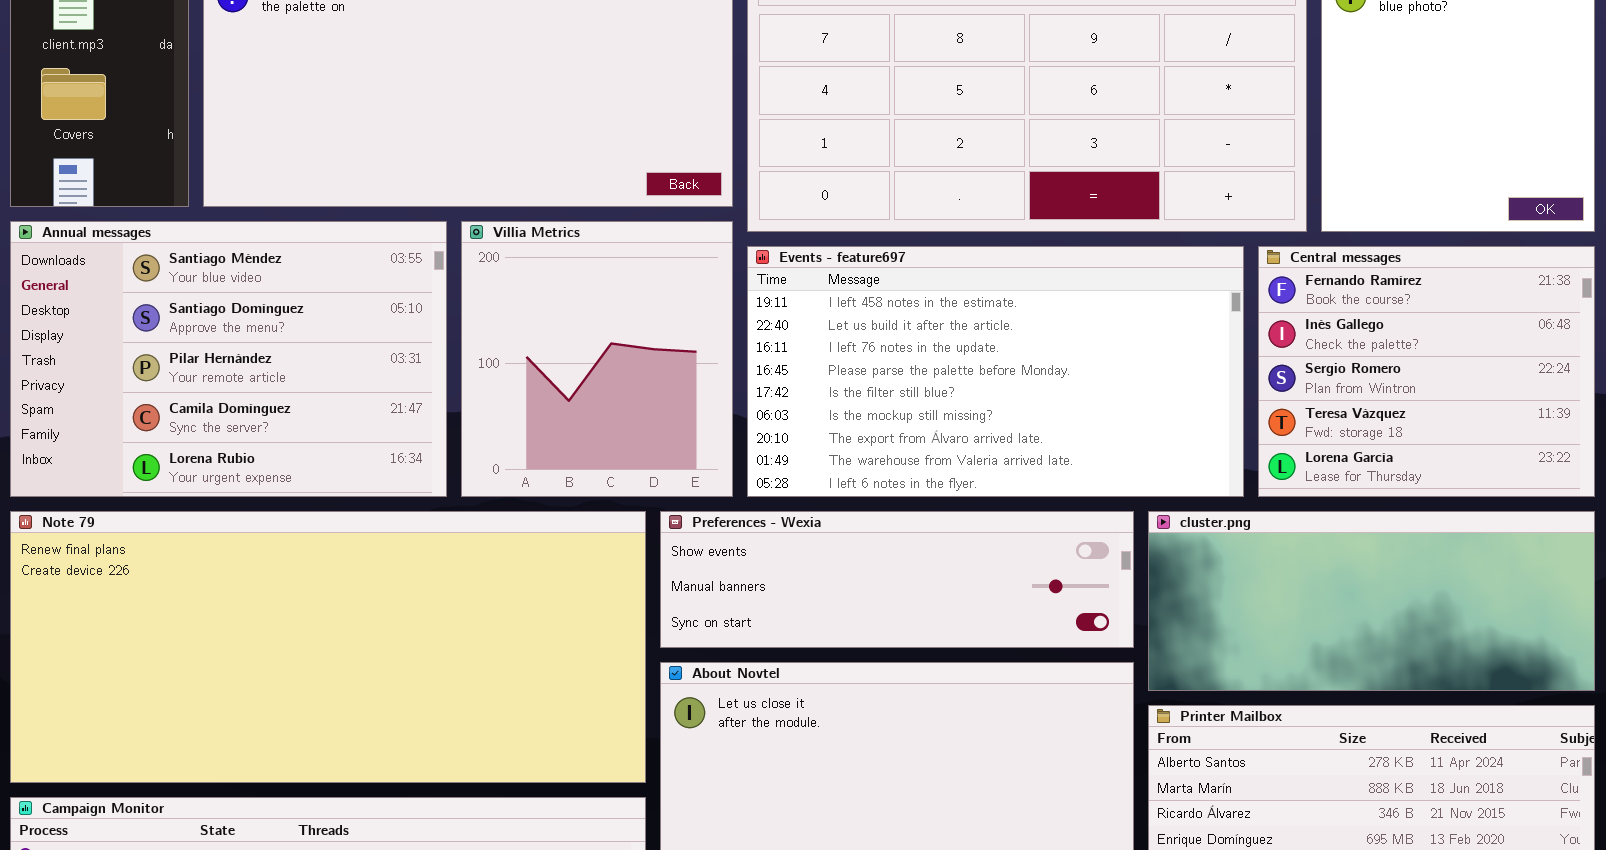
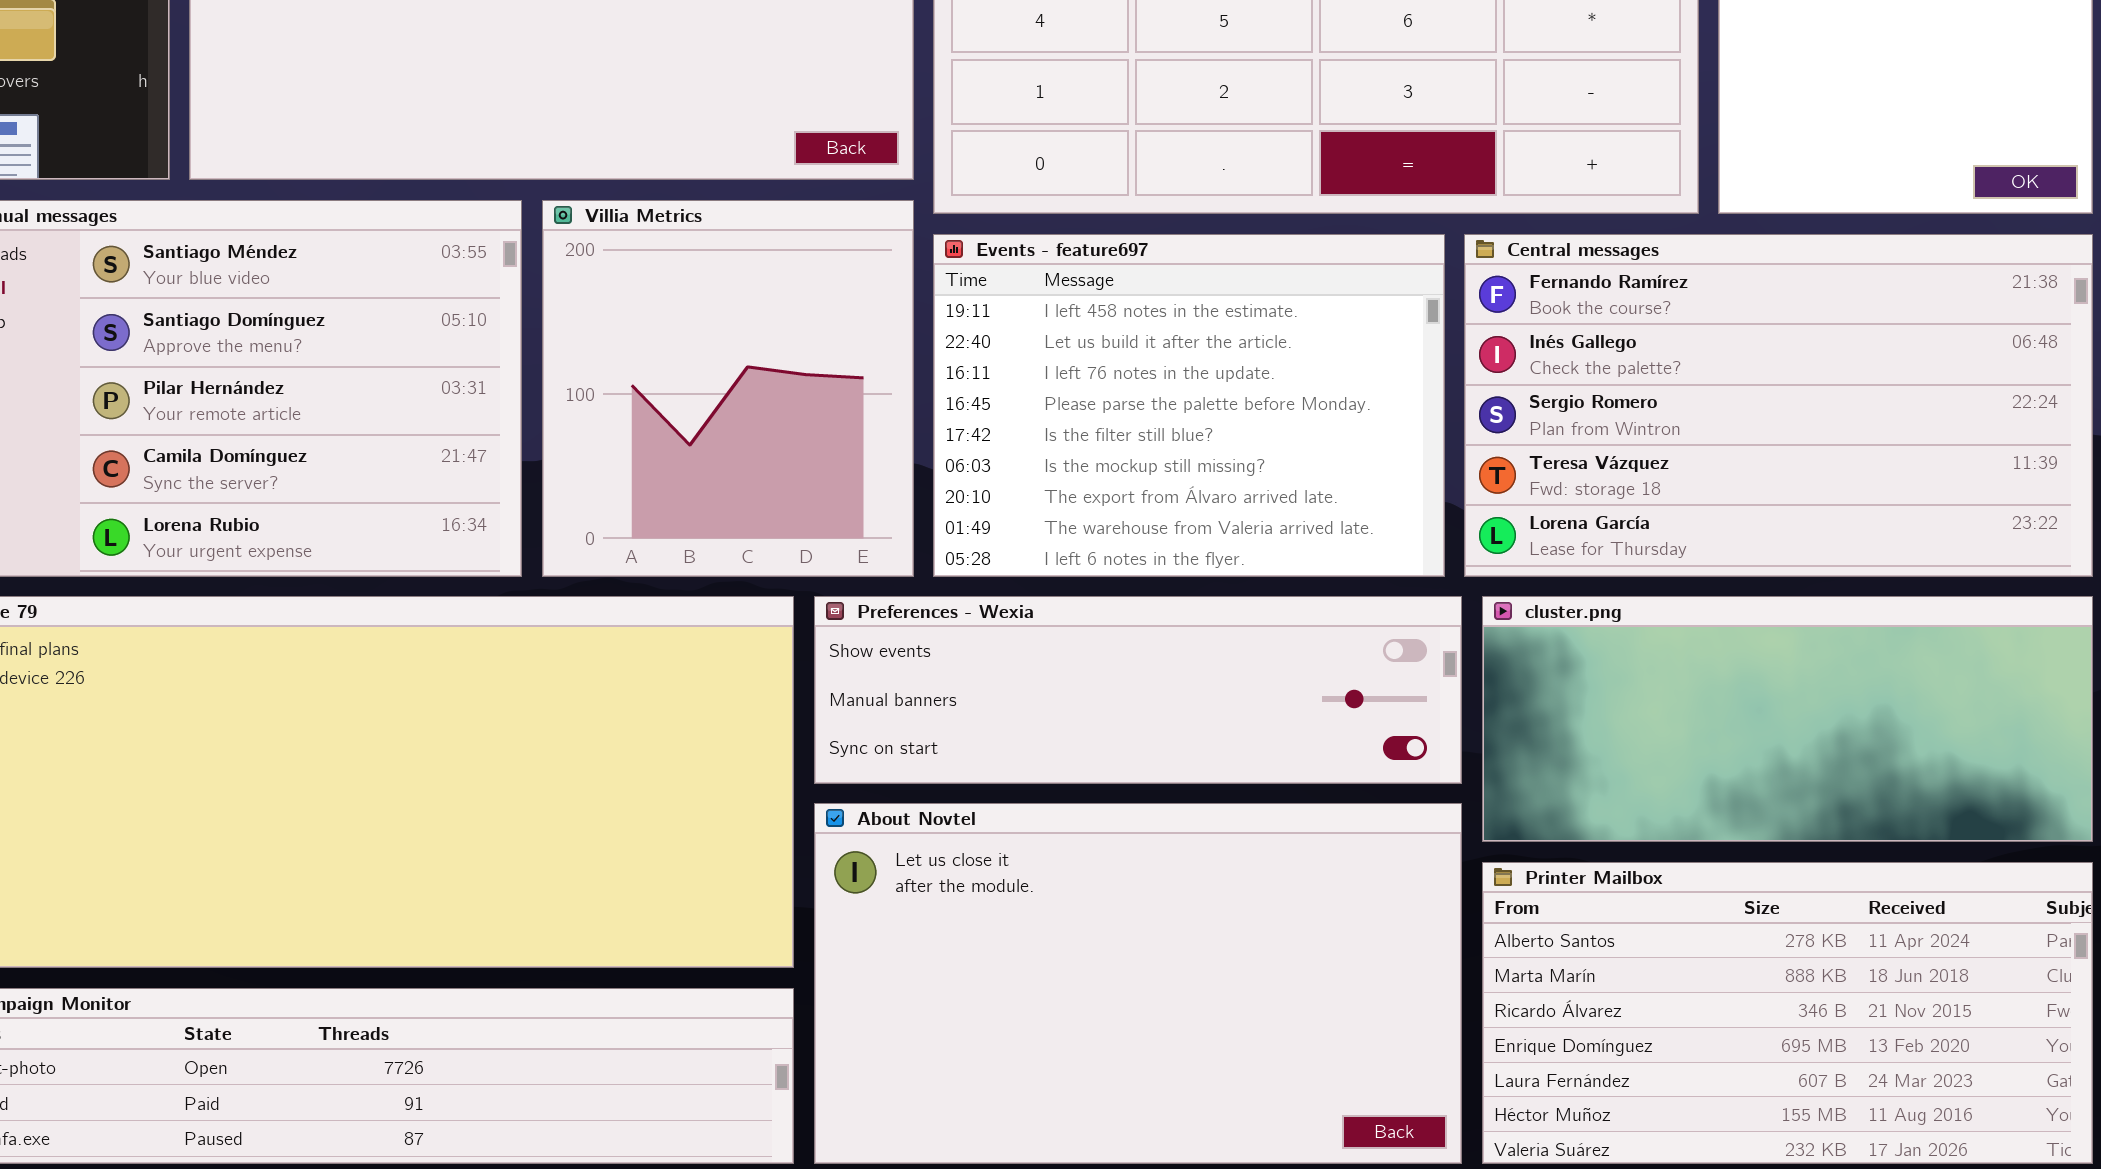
Events - feature697: [747,246,1244,497] -> [933,234,1445,577], resized
Central messages: [1258,246,1595,497] -> [1464,234,2093,577], resized

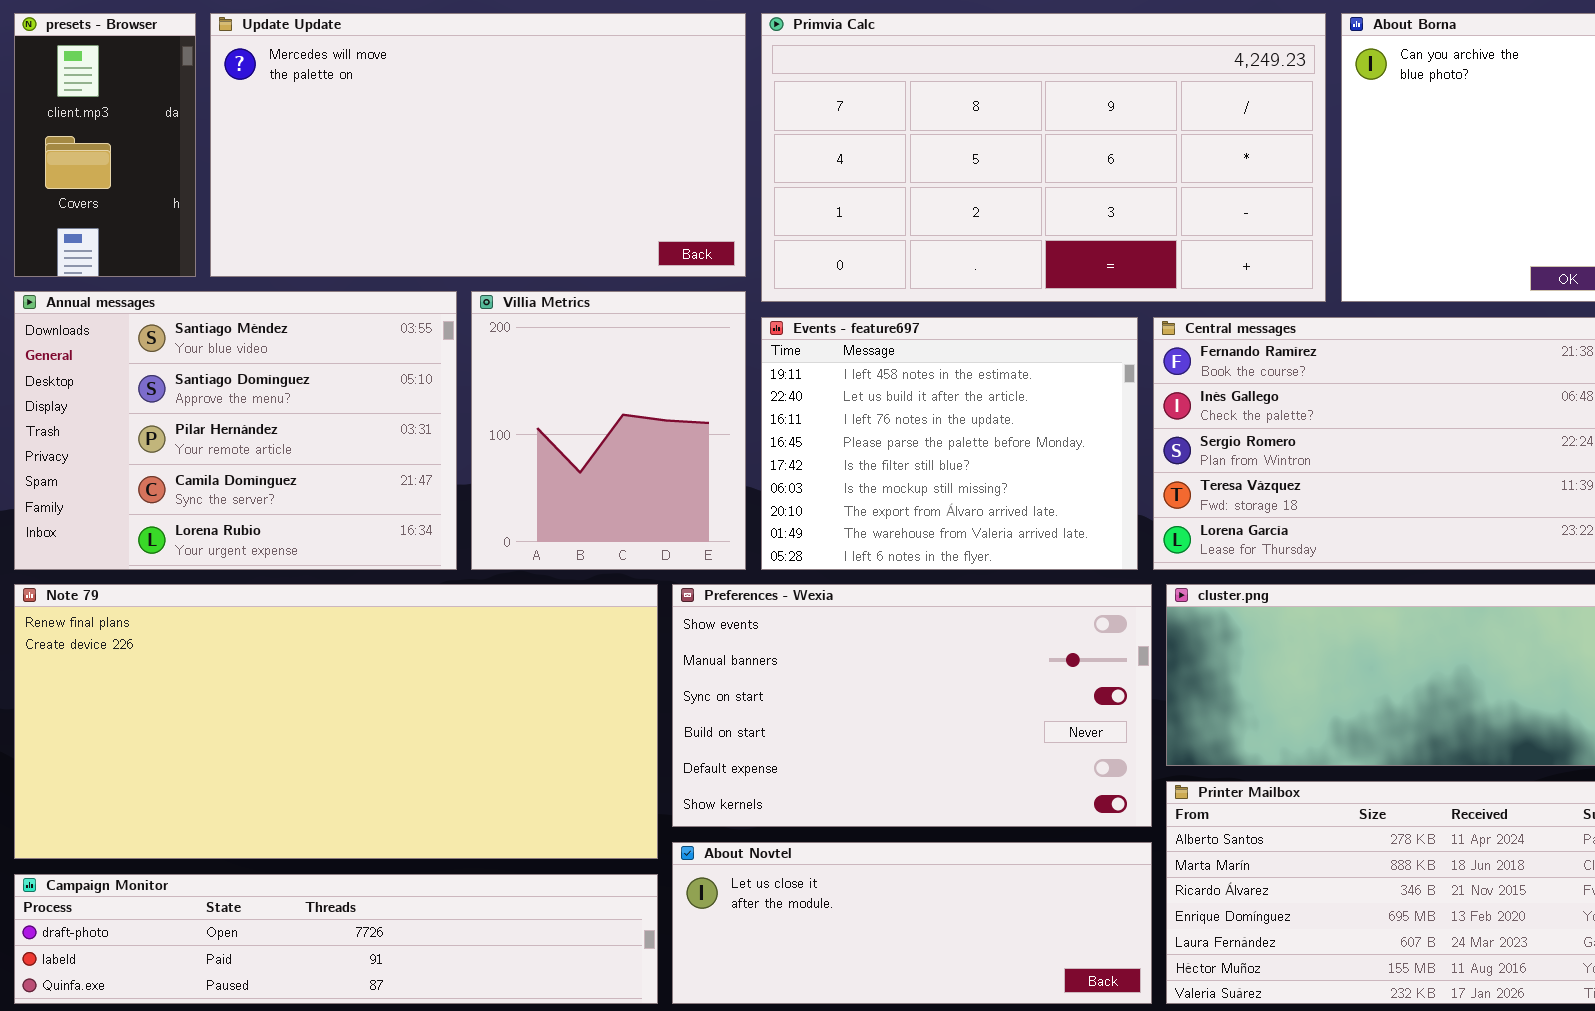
Preferences - Wexia: [814,596,1462,784] -> [672,584,1152,827], resized
About Novtel: [814,803,1462,1164] -> [672,842,1152,1004], resized

